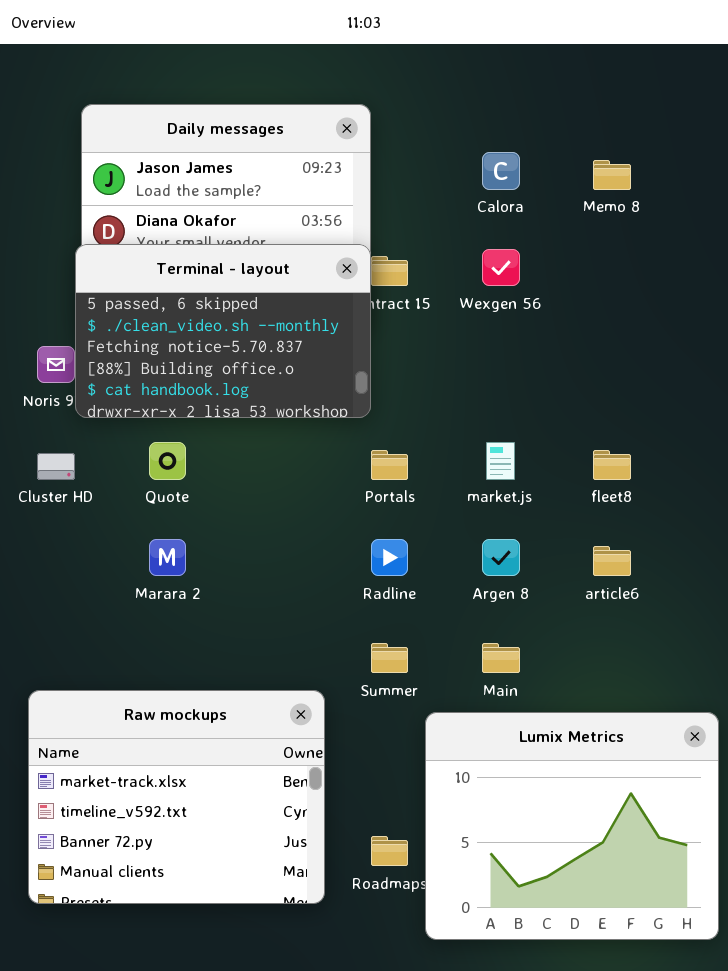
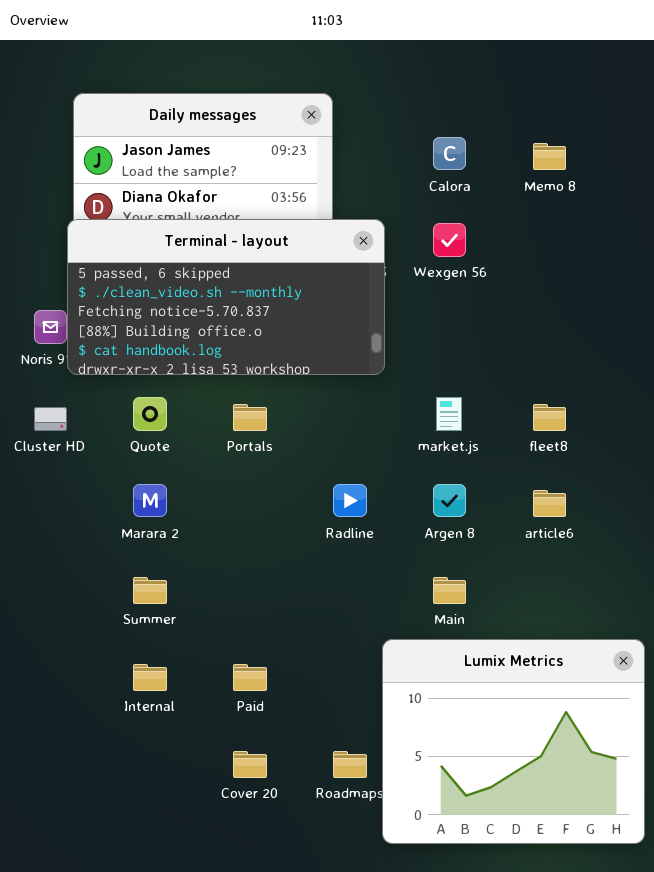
Terminal - layout: [75,244,371,418] -> [67,219,385,375], resized
Portals: [371,450,408,480] -> [233,404,267,431], moved
Summer: [371,643,408,673] -> [133,577,167,604], moved
Raw mockups: [28,690,325,904] -> none, closed

